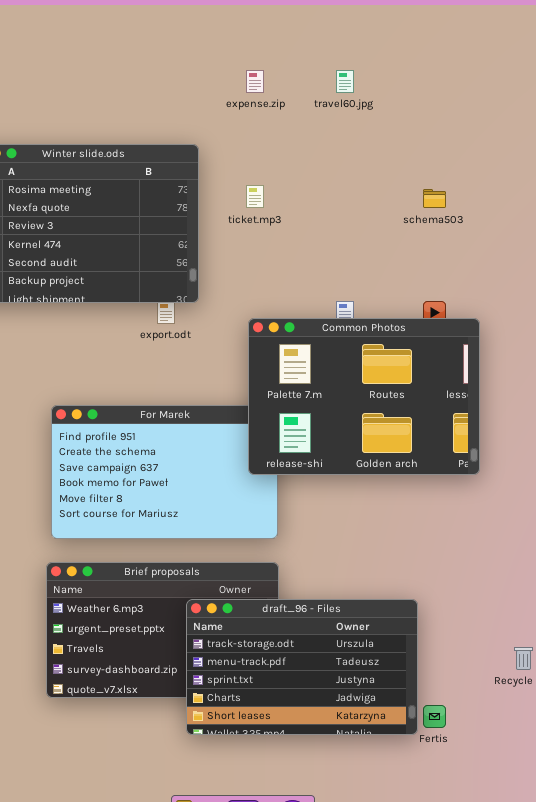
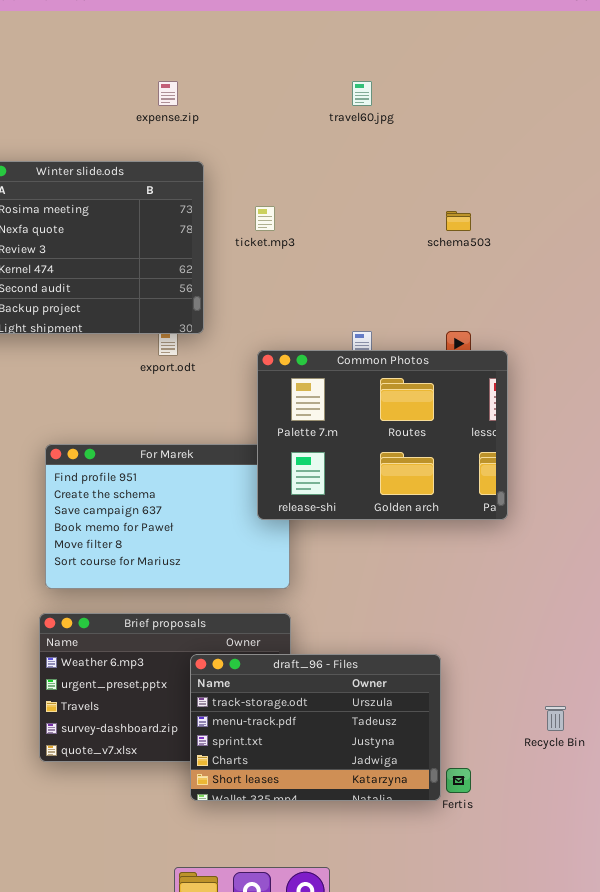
expense.zip: [246,70,264,93] -> [158,81,178,106], moved

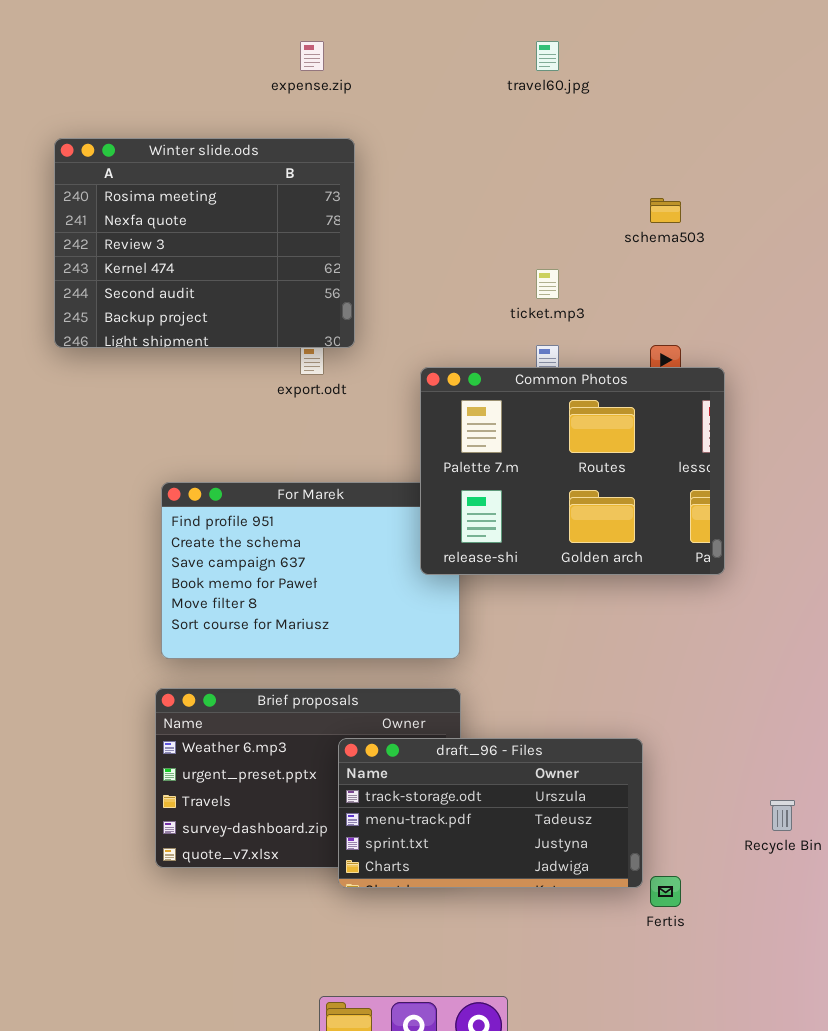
ticket.mp3: [255,206,275,231] -> [536,269,559,299], moved
draft_96 - Files: [190,654,441,801] -> [338,738,643,888], resized

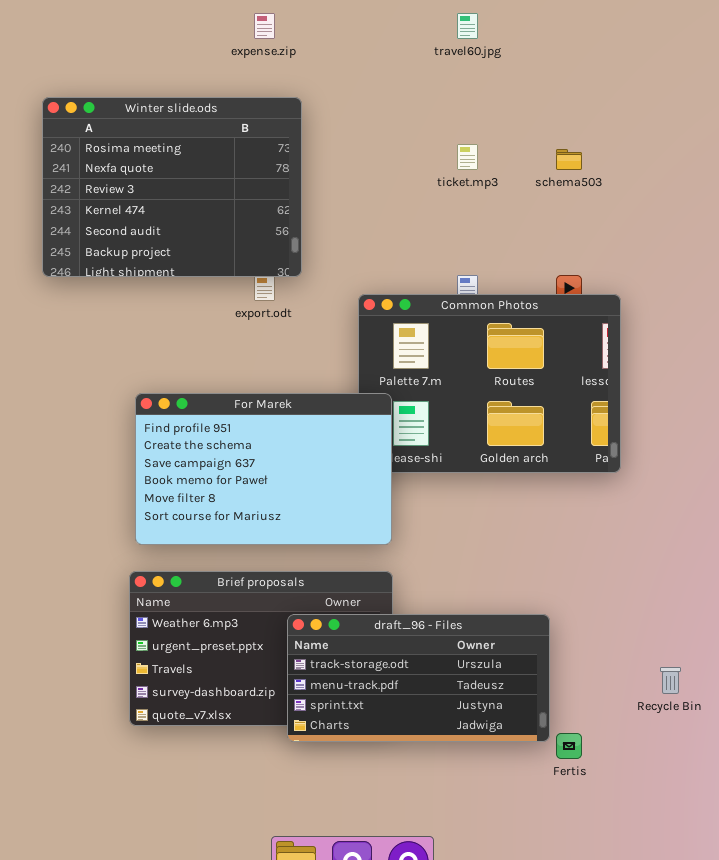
ticket.mp3: [536,269,559,299] -> [457,144,478,170], moved
For Marek: [161,482,460,659] -> [135,393,392,545], raised

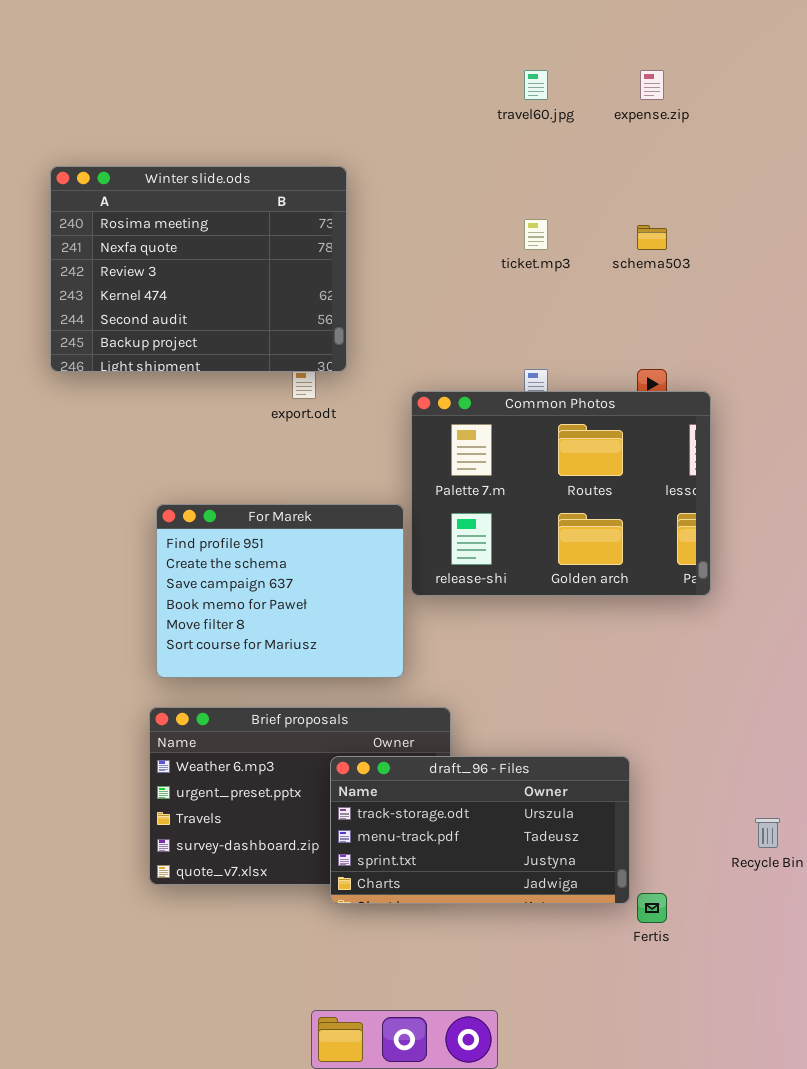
expense.zip: [254,13,275,39] -> [640,70,664,100], moved
For Marek: [135,393,392,545] -> [156,504,404,678], resized

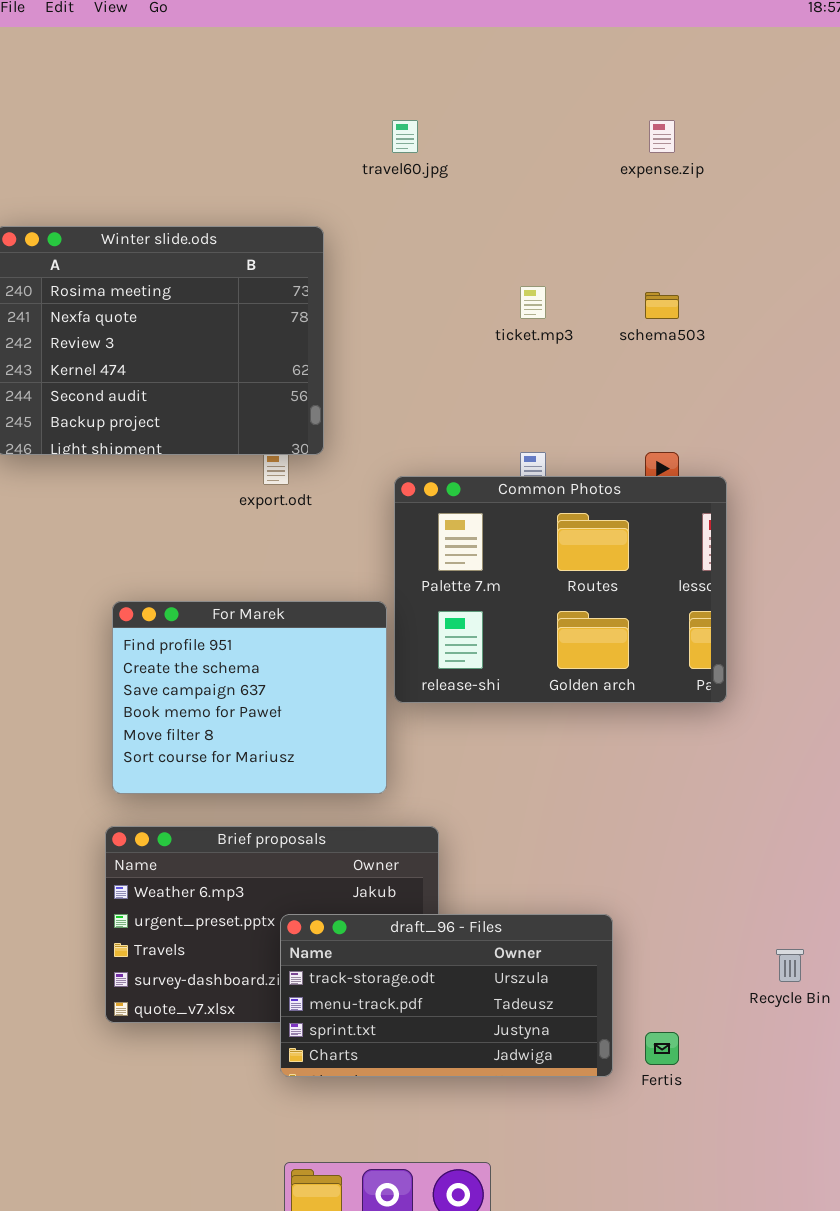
travel60.jpg: [524,70,548,100] -> [392,120,418,153], moved
draft_96 - Files: [330,756,630,904] -> [280,914,613,1077], moved

